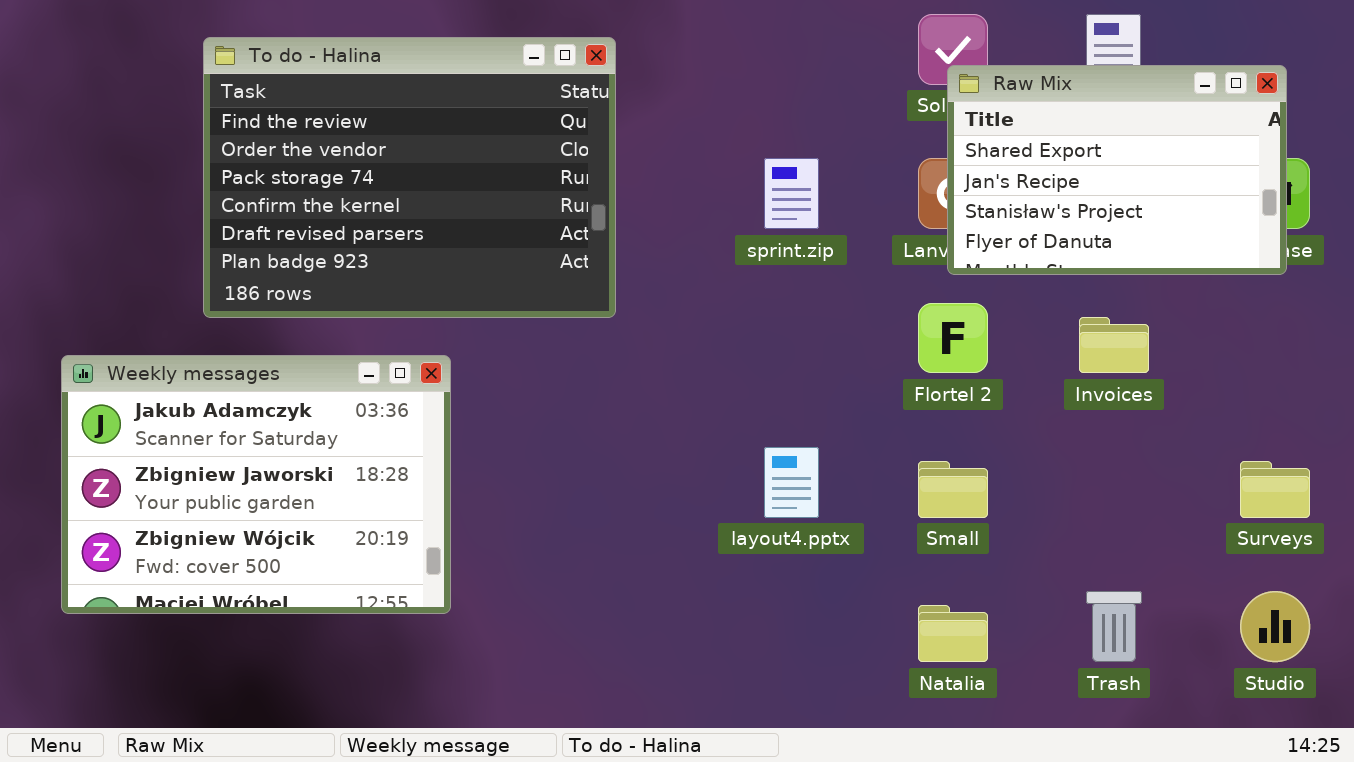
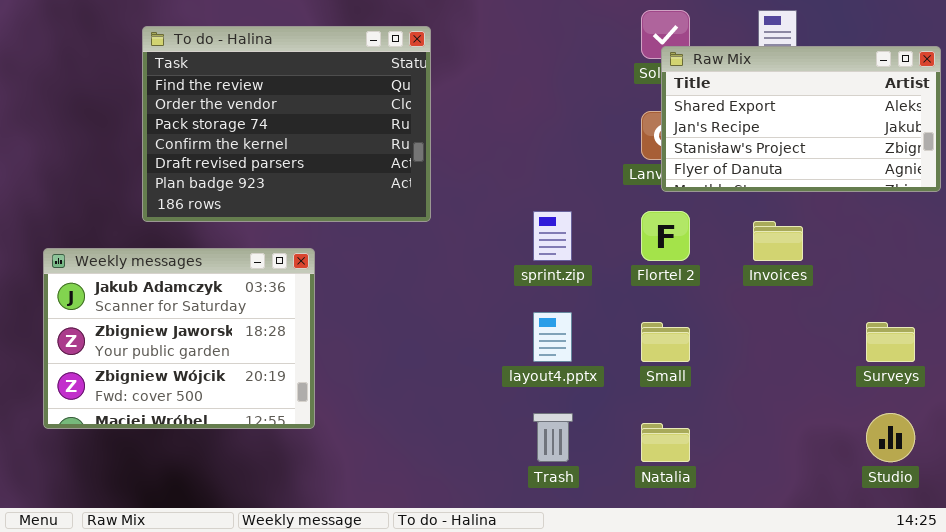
Raw Mix: [947,65,1287,275] -> [661,46,941,192], resized
sprint.zip: [764,158,819,229] -> [533,211,572,261], moved
Trash: [1086,591,1142,662] -> [533,413,573,462], moved

